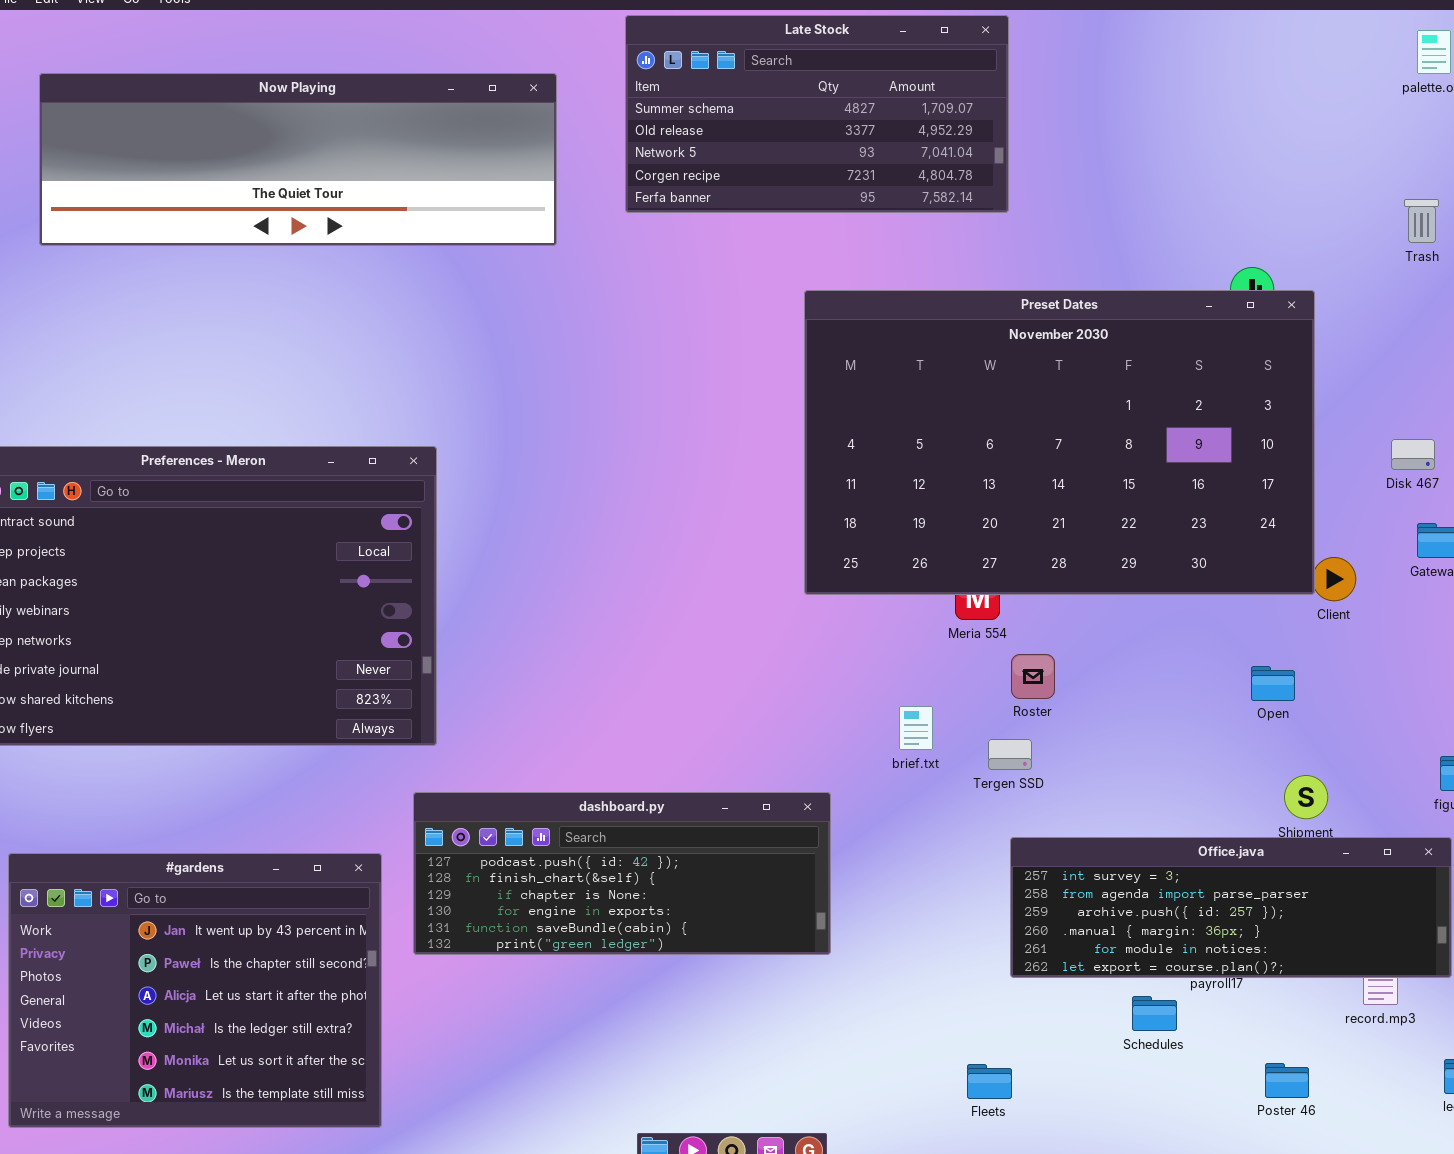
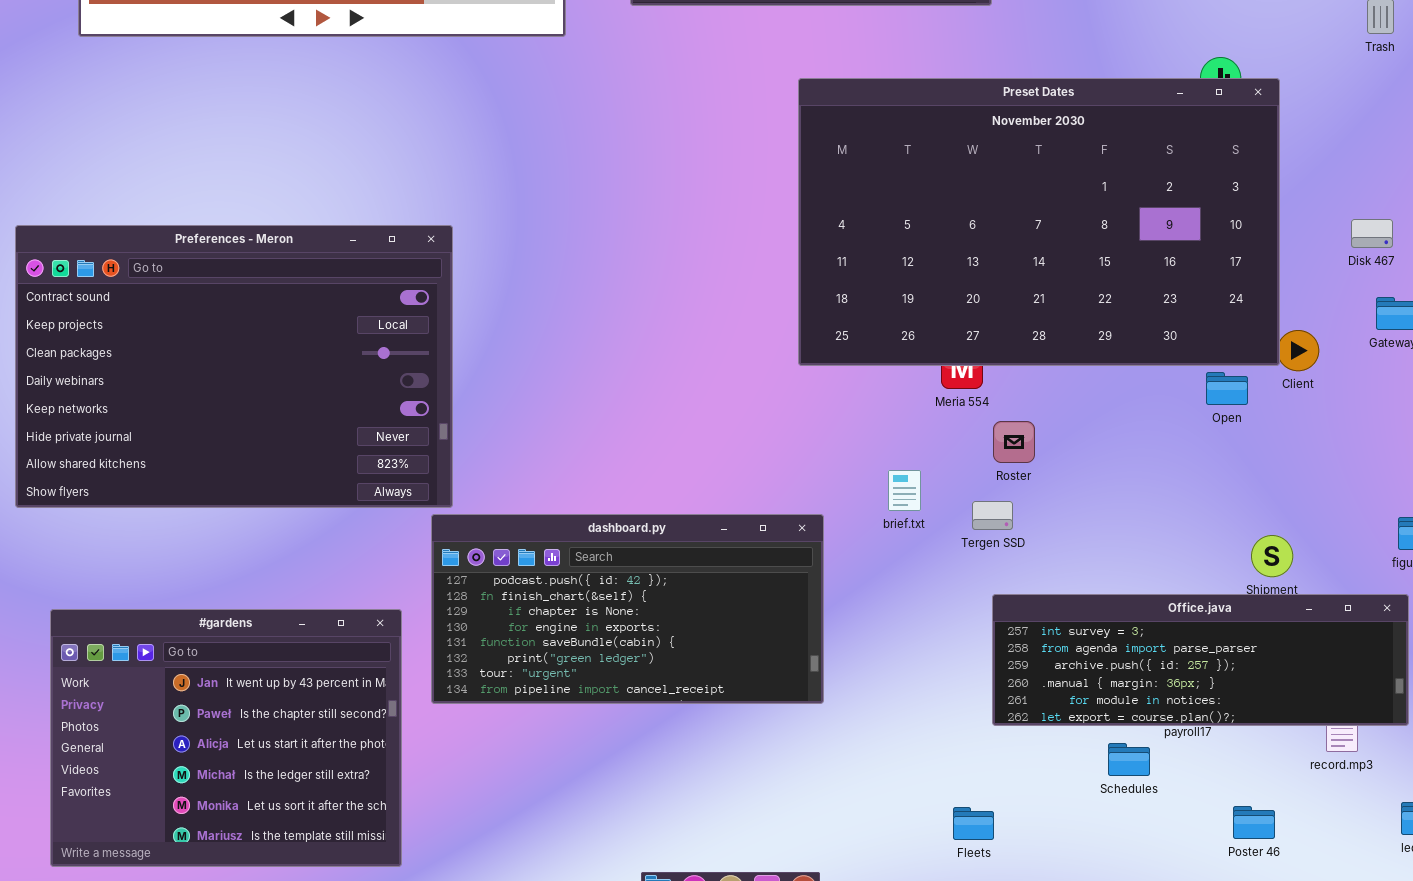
Open: [1251,666,1295,701] -> [1206,372,1248,405], moved
dashboard.py: [413,792,831,955] -> [431,514,824,704], resized

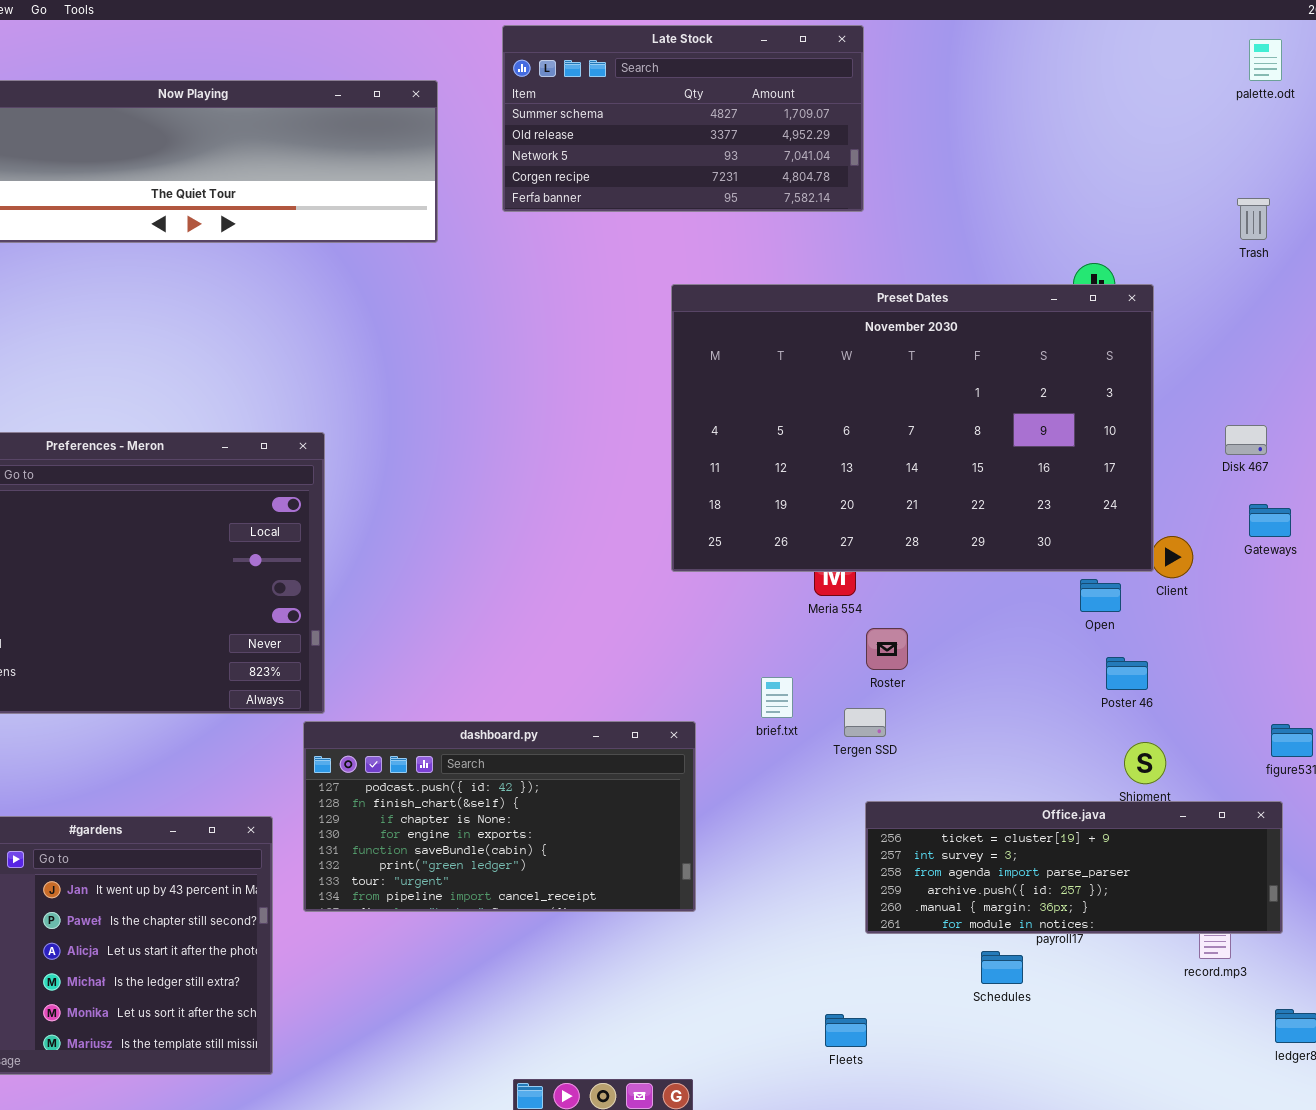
Office.java: [992,594,1409,726] -> [865,801,1283,934], scrolled up 1 row
Poster 46: [1233,806,1275,839] -> [1106,657,1148,690], moved

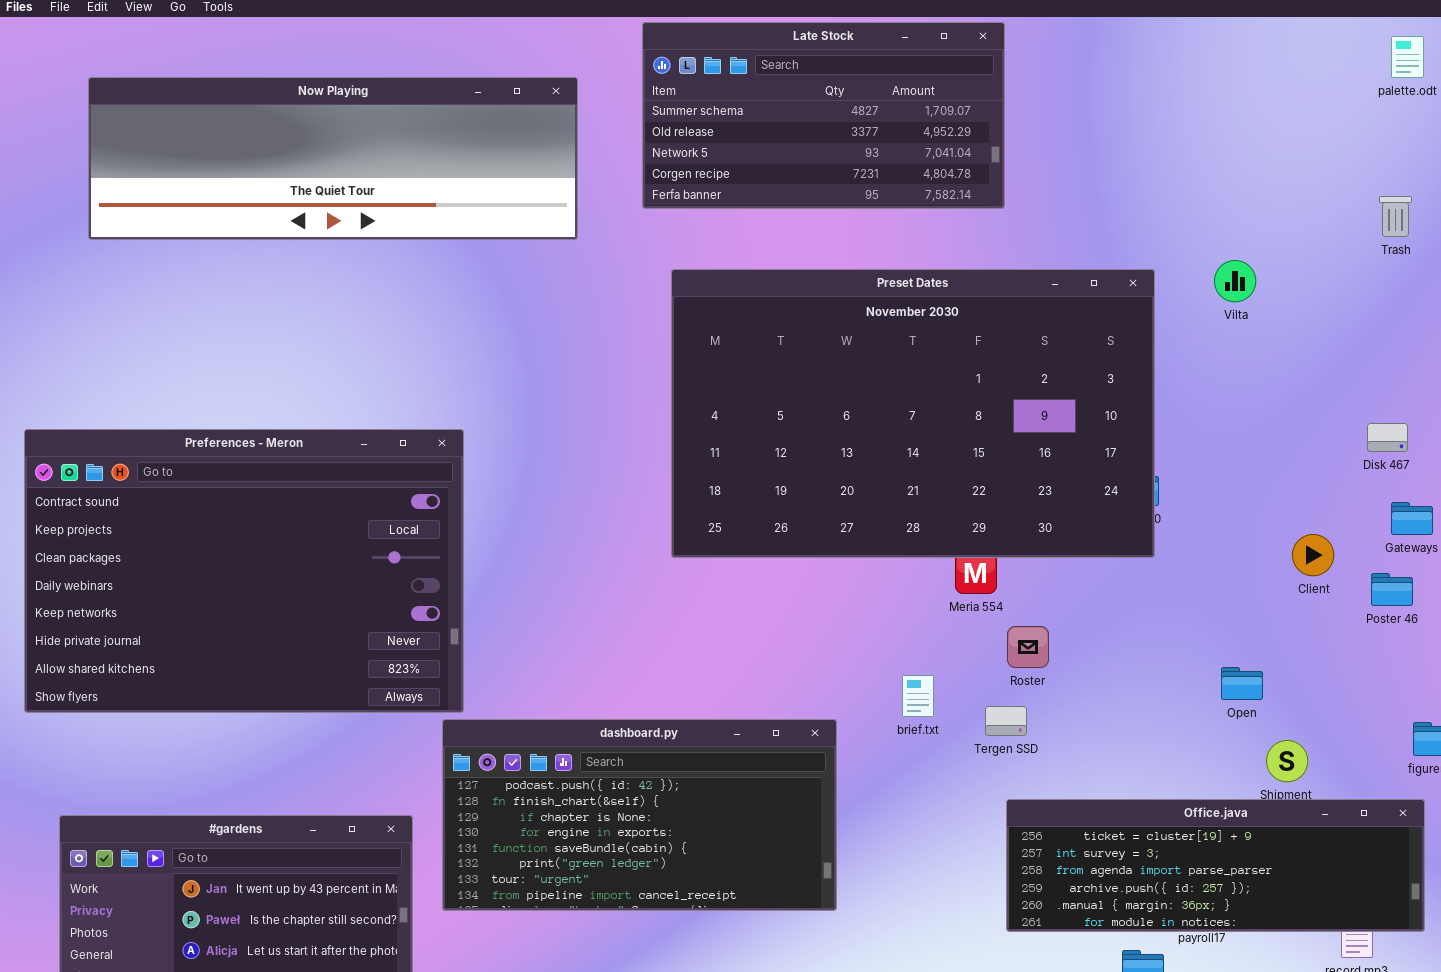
Preset Dates: [671,284,1154,572] -> [671,269,1155,558], moved
Open: [1080,579,1121,612] -> [1221,667,1263,700], moved
Poster 46: [1106,657,1148,690] -> [1371,573,1413,606], moved

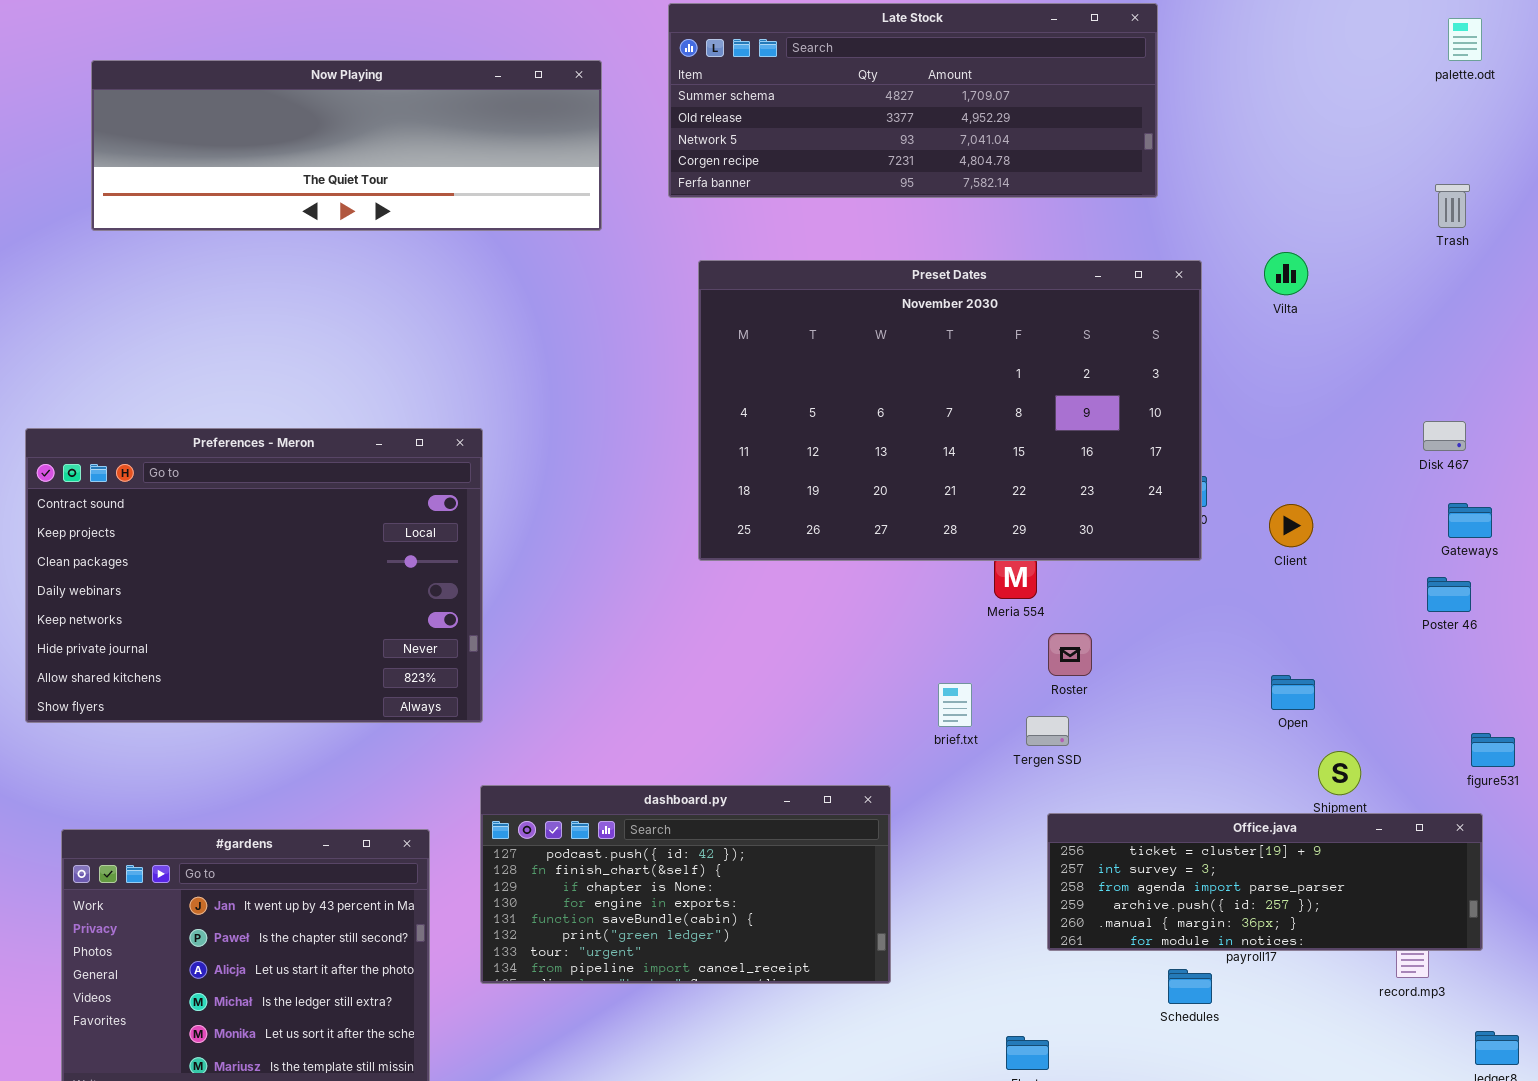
Late Stock: [642,22,1005,209] -> [668,3,1158,198], resized
Client: [1292,534,1334,576] -> [1269,504,1313,547], moved
dashboard.py: [442,719,837,911] -> [480,785,891,984], moved

